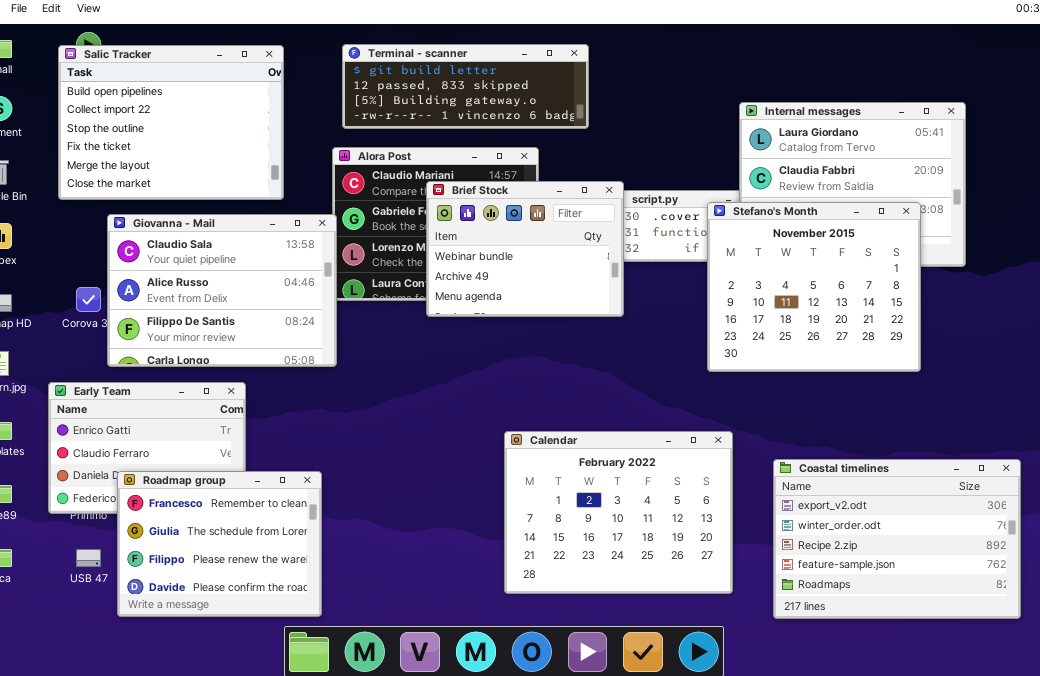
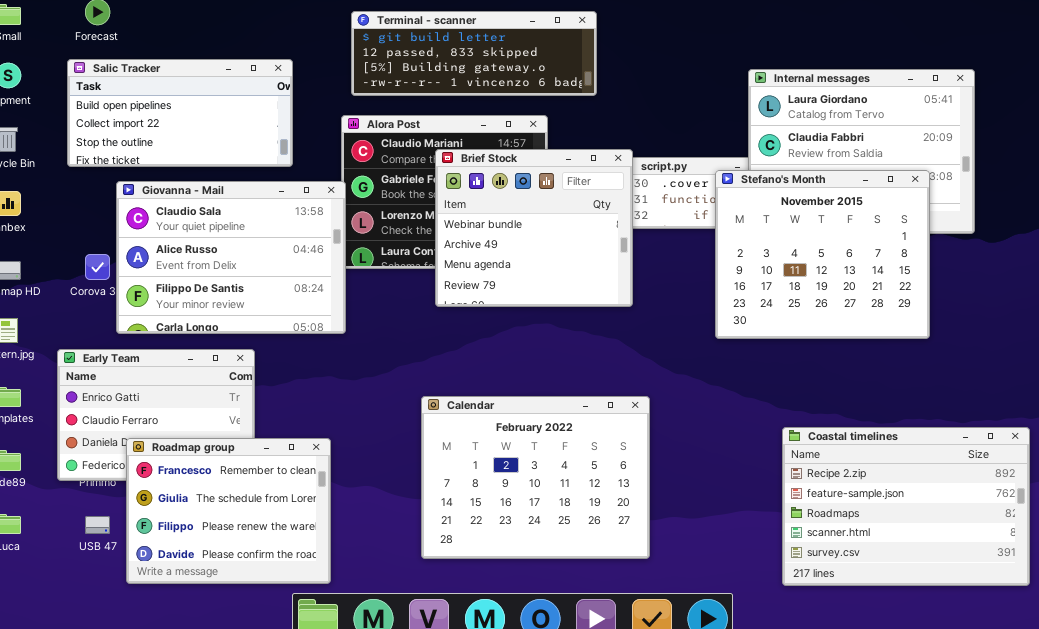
Salic Tracker: [58,45,284,200] -> [67,59,293,167], resized
Brief Stock: [426,181,624,317] -> [435,149,633,307], resized
Calendar: [504,431,733,594] -> [421,396,650,559], moved
Coastal timelines: [773,459,1021,619] -> [782,427,1030,586], scrolled down 2 rows

